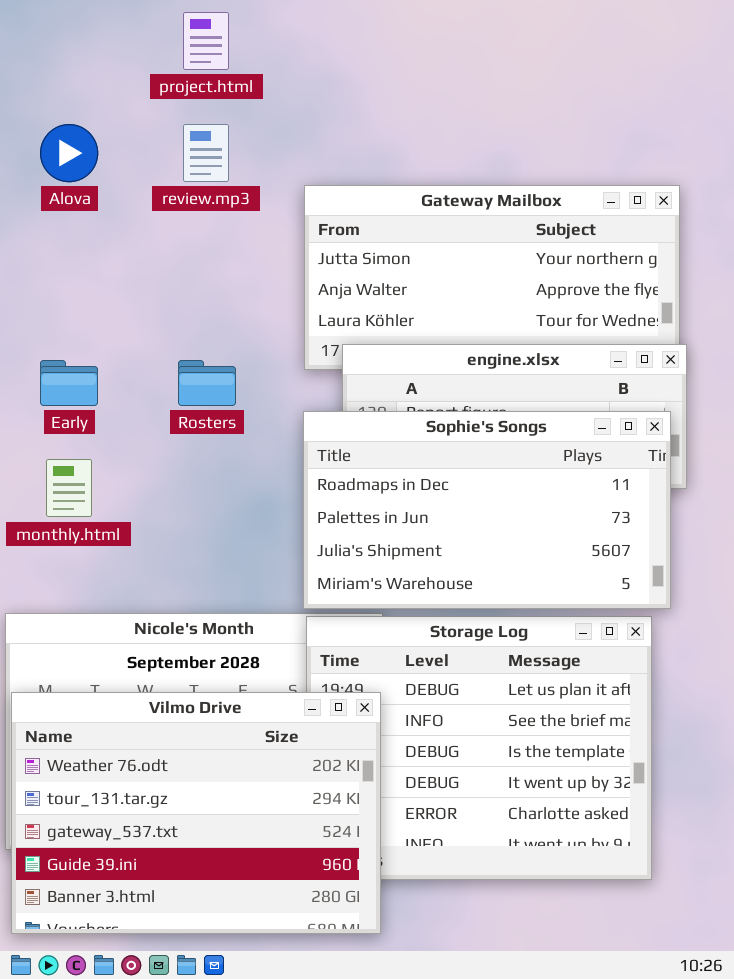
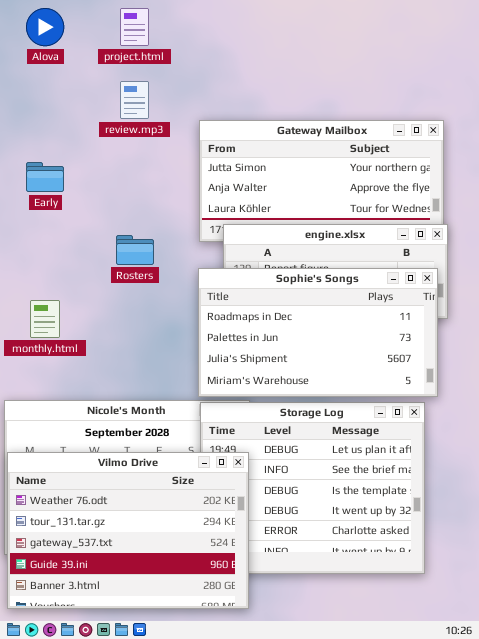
Alova: [40,124,98,182] -> [26,8,64,46], moved
Early: [40,360,98,406] -> [26,162,64,192], moved

